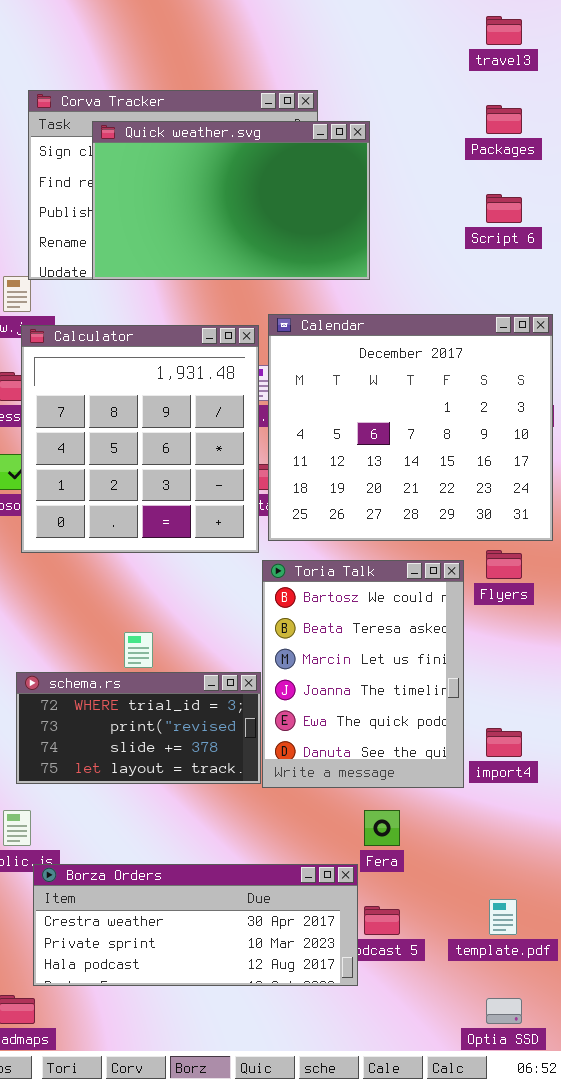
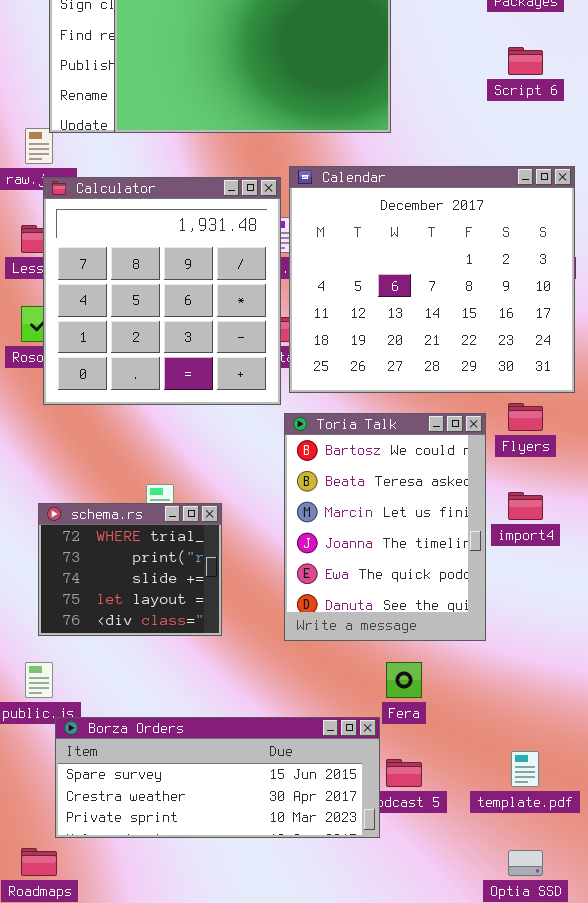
schema.rs: [16,672,261,784] -> [38,503,222,636], resized
import4: [486,728,522,757] -> [508,492,543,520], moved
Borza Orders: [33,864,358,986] -> [55,717,380,838], scrolled up 1 row

